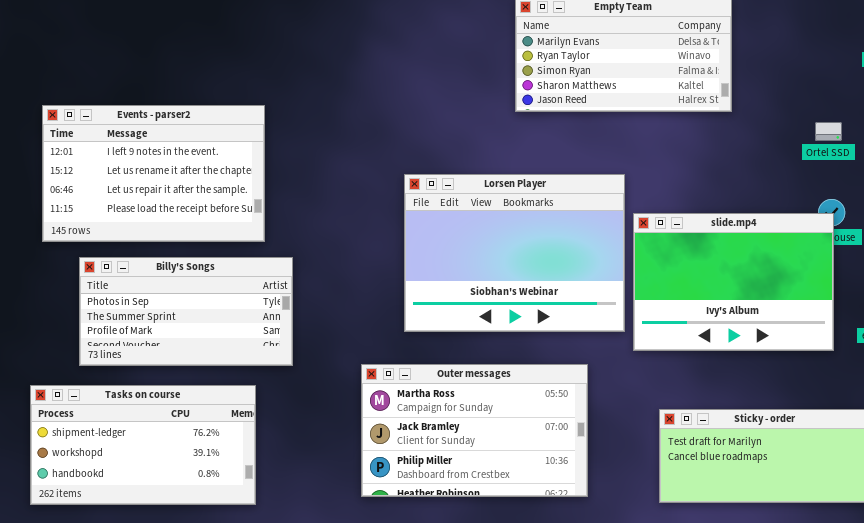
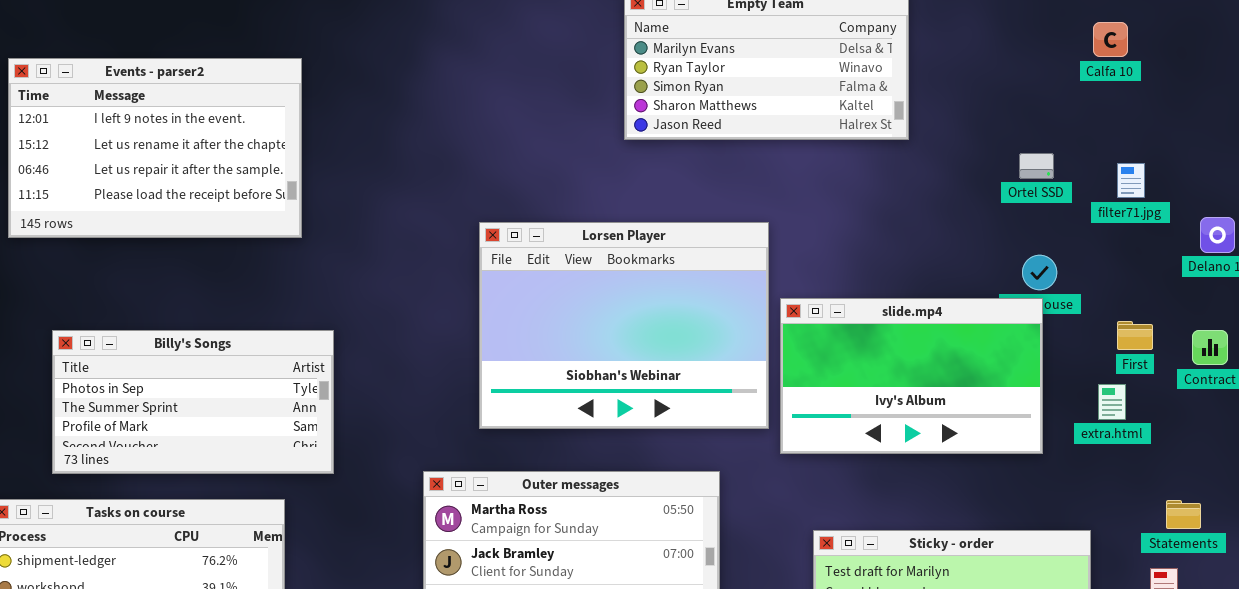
Events - parser2: [42,105,265,242] -> [8,58,302,238], moved
slide.mp4: [633,213,834,351] -> [780,298,1043,454], resized

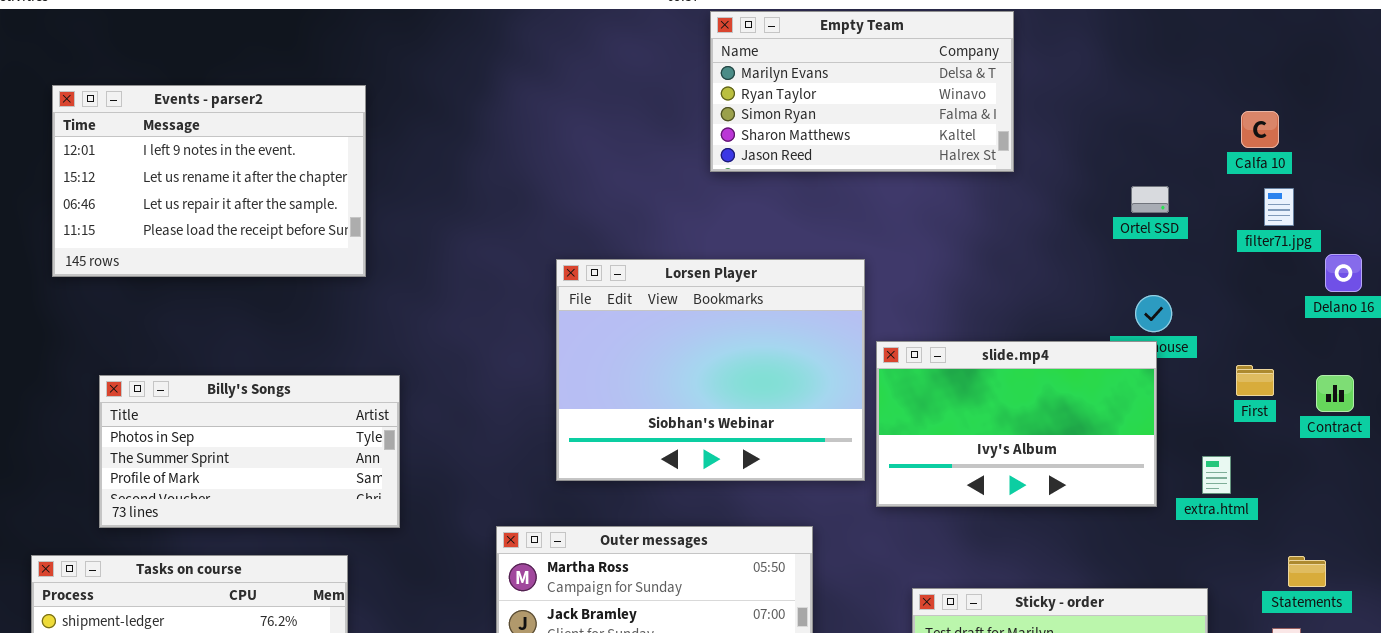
Calfa 10: [1093,22,1128,57] -> [1241,111,1279,148], moved
filter71.jpg: [1117,163,1145,198] -> [1264,188,1294,226], moved
extra.html: [1098,384,1126,420] -> [1202,456,1231,494], moved

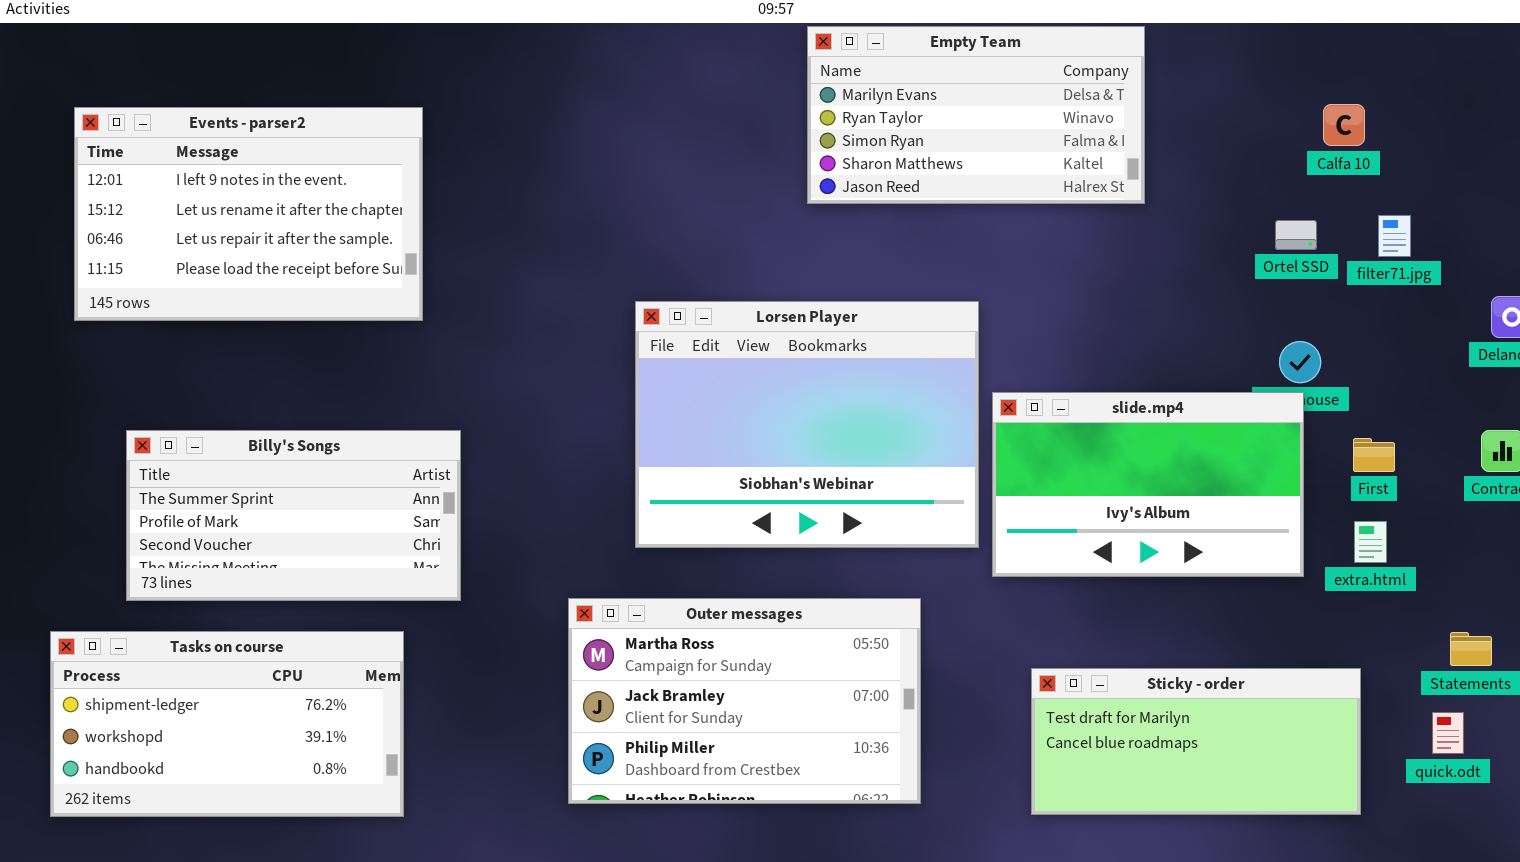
Calfa 10: [1241,111,1279,148] -> [1323,104,1365,146], moved
filter71.jpg: [1264,188,1294,226] -> [1378,215,1411,257], moved
First: [1236,365,1274,396] -> [1353,438,1395,472], moved
Billy's Songs: [99,375,400,528] -> [126,430,461,601], scrolled down 1 row

